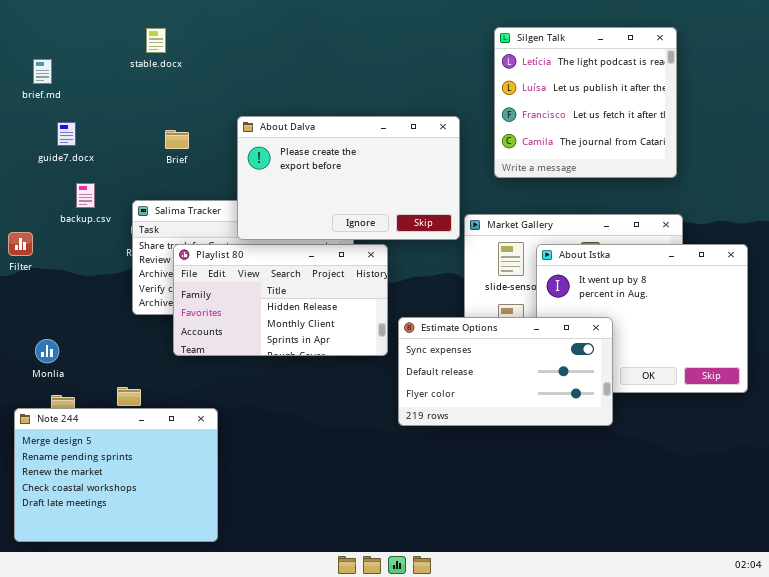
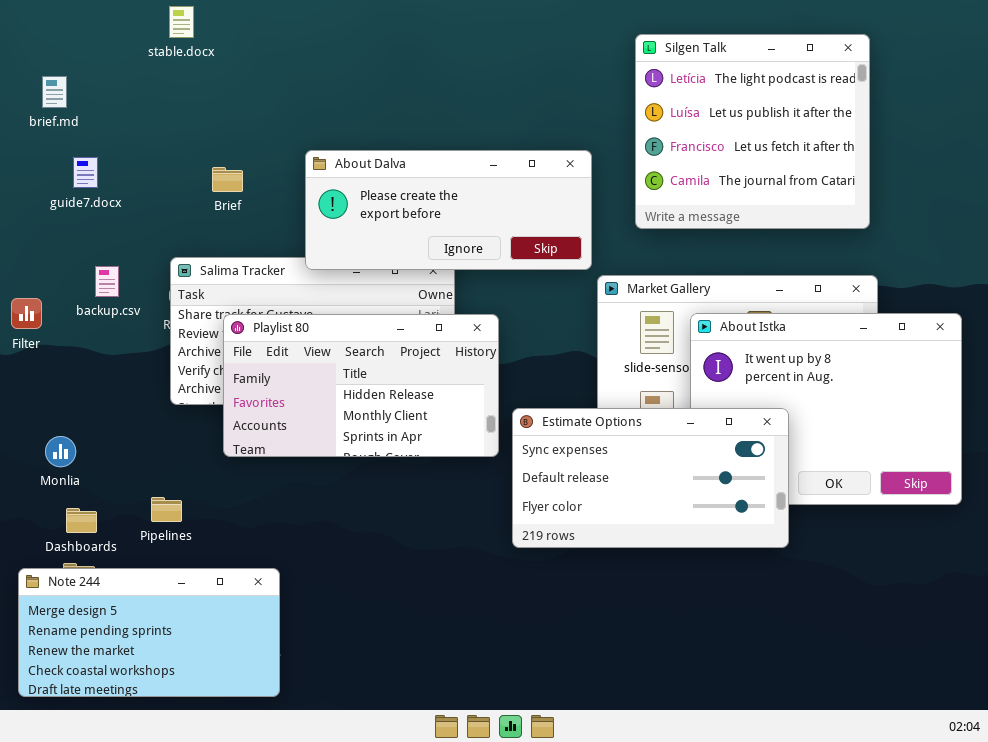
stable.docx: [146,28,166,53] -> [169,6,194,38], moved
About Dalva: [237,116,460,240] -> [305,150,592,270], resized
backup.csv: [76,183,95,208] -> [95,266,119,297], moved
Note 244: [14,408,218,542] -> [18,568,280,697], resized

